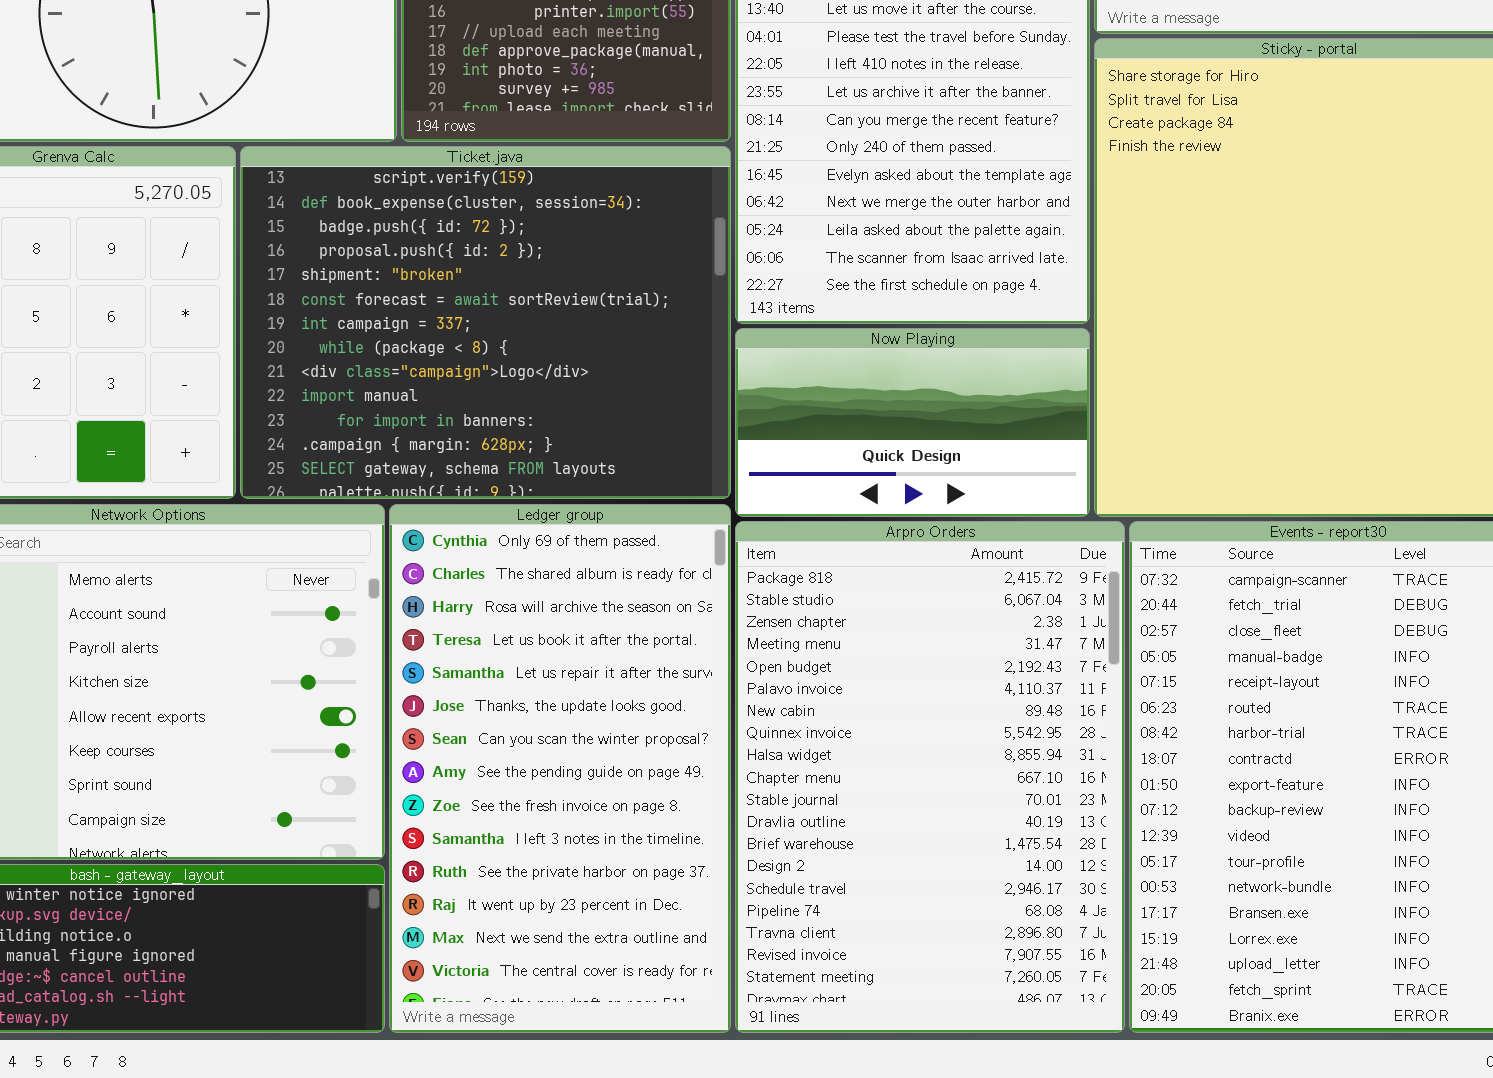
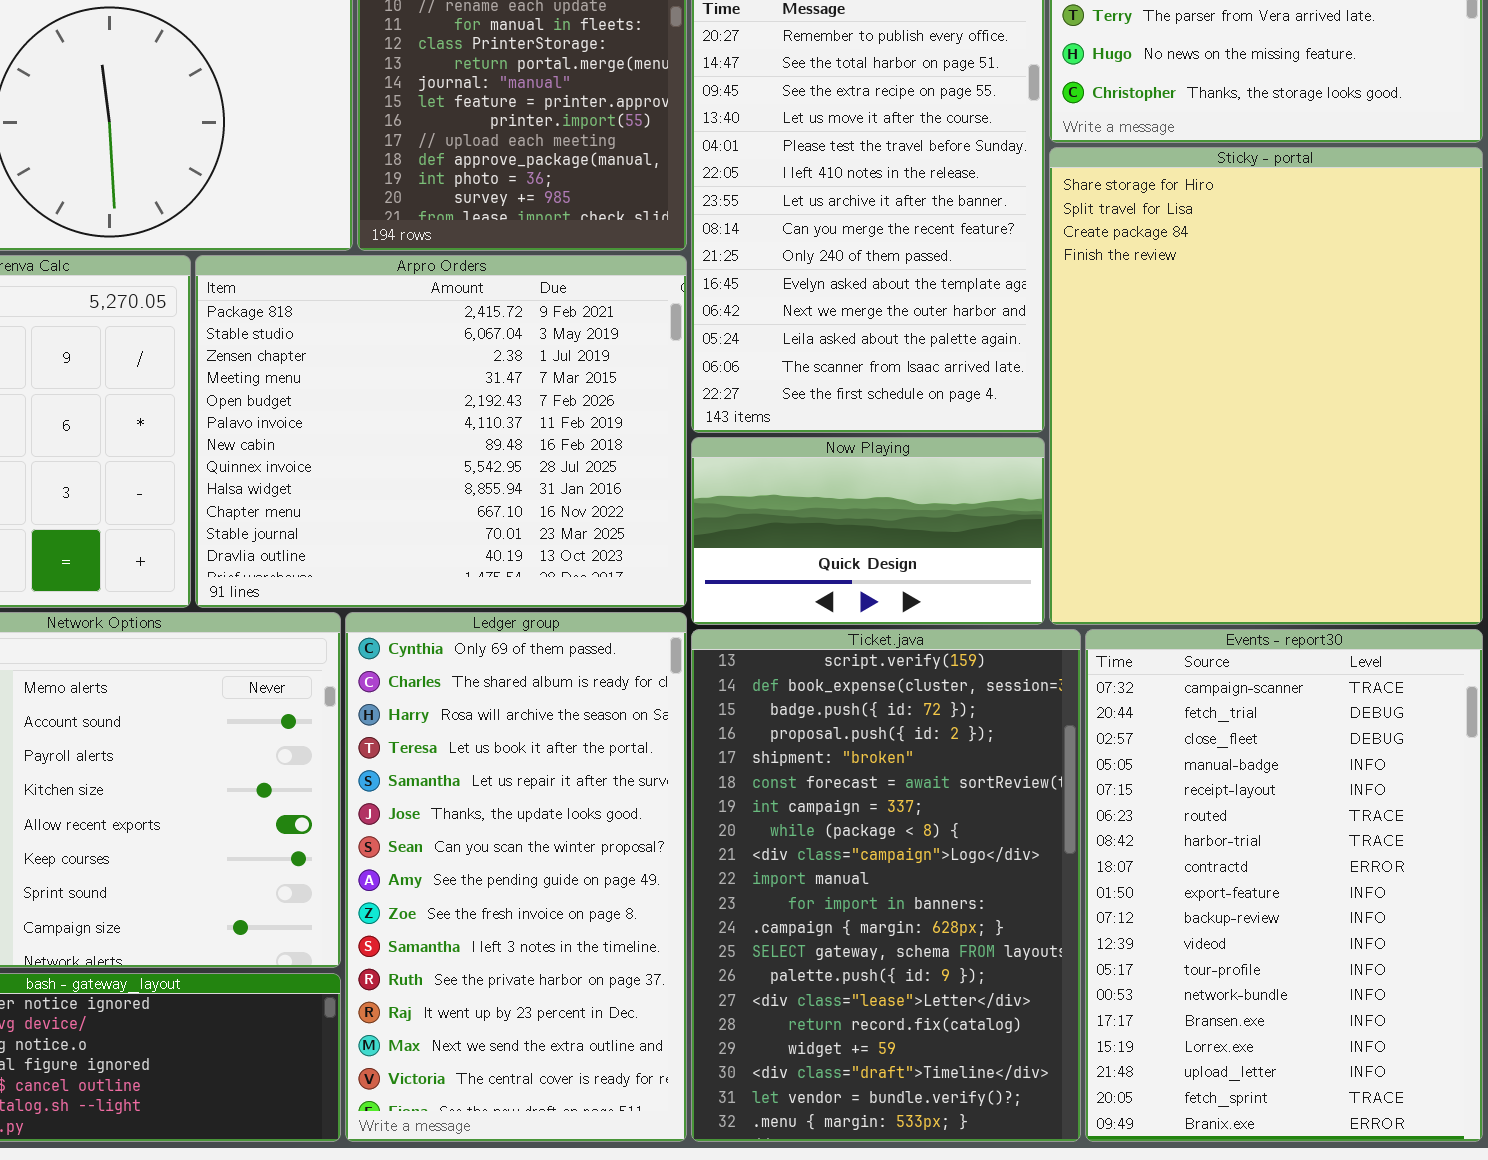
Ticket.java: [240,146,731,499] -> [691,629,1081,1142], moved, resized
Arpro Orders: [735,521,1125,1033] -> [195,255,687,608], moved, resized

